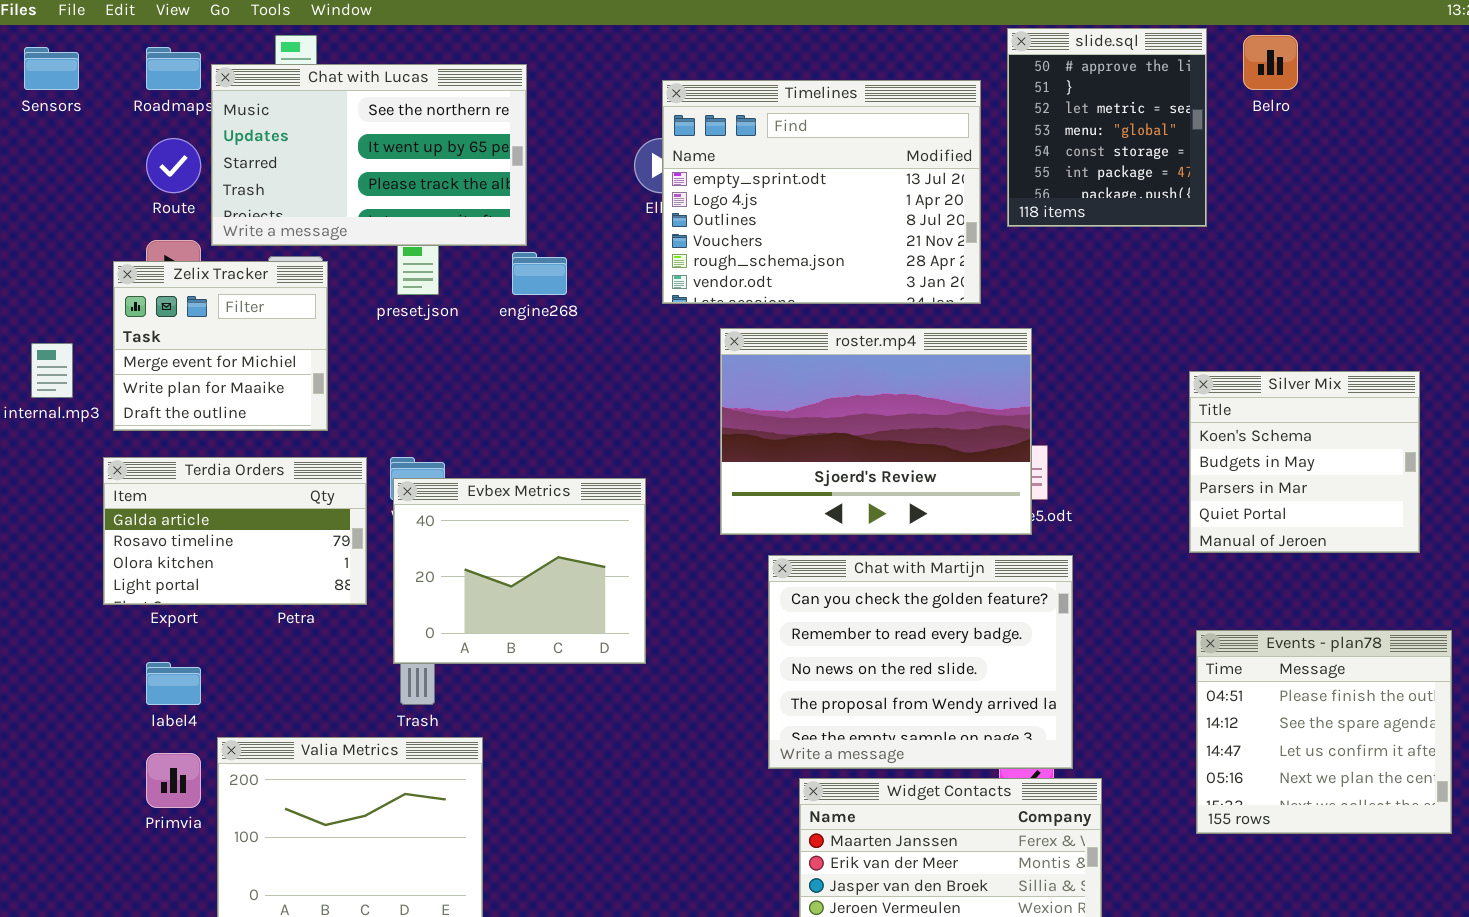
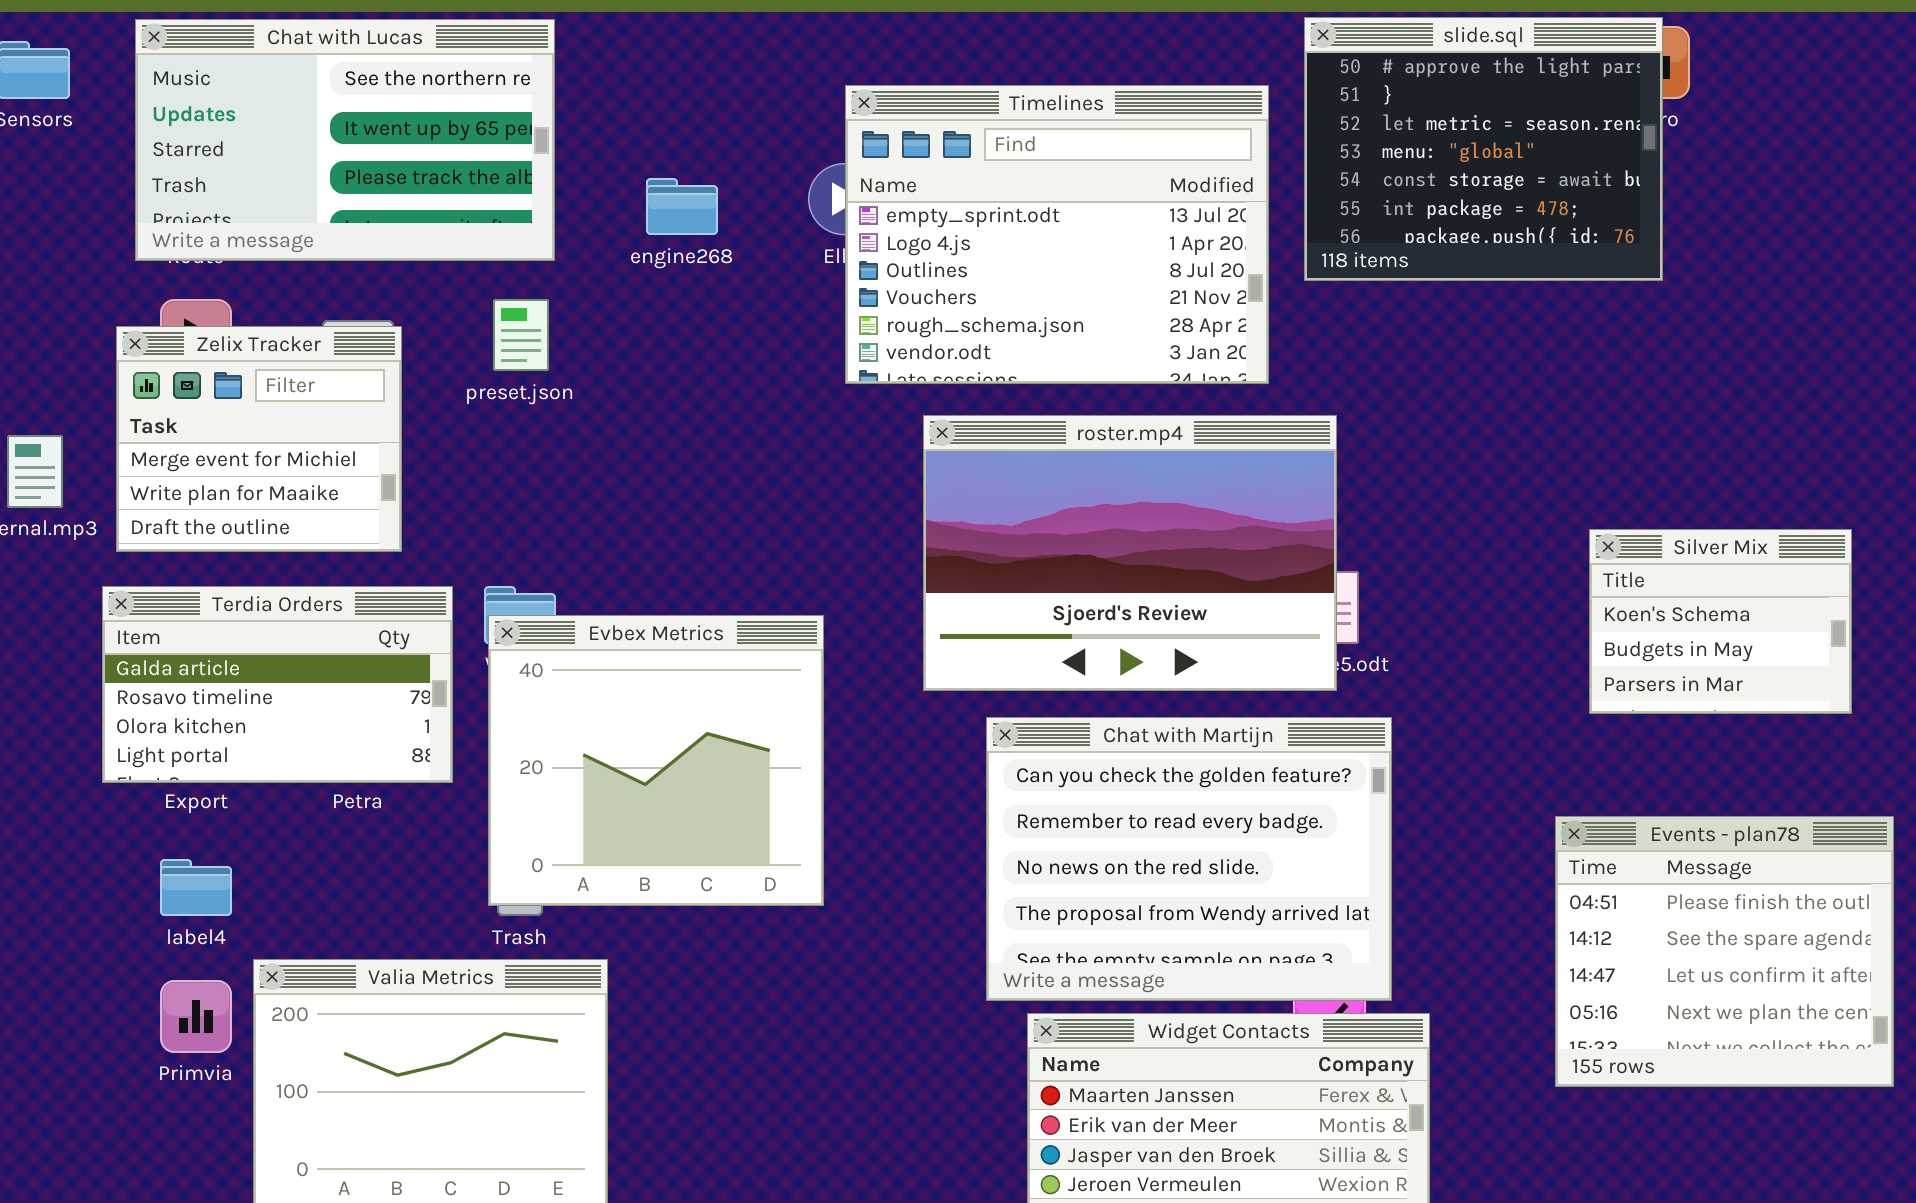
slide.sql: [1007,28,1207,227] -> [1304,17,1663,281], resized
Chat with Lucas: [211,64,527,246] -> [135,19,555,261], moved
engine268: [512,252,567,295] -> [646,178,718,235], moved
Silver Mix: [1189,371,1420,553] -> [1589,529,1852,714], resized
Evbex Metrics: [393,478,646,664] -> [488,615,824,906], resized

